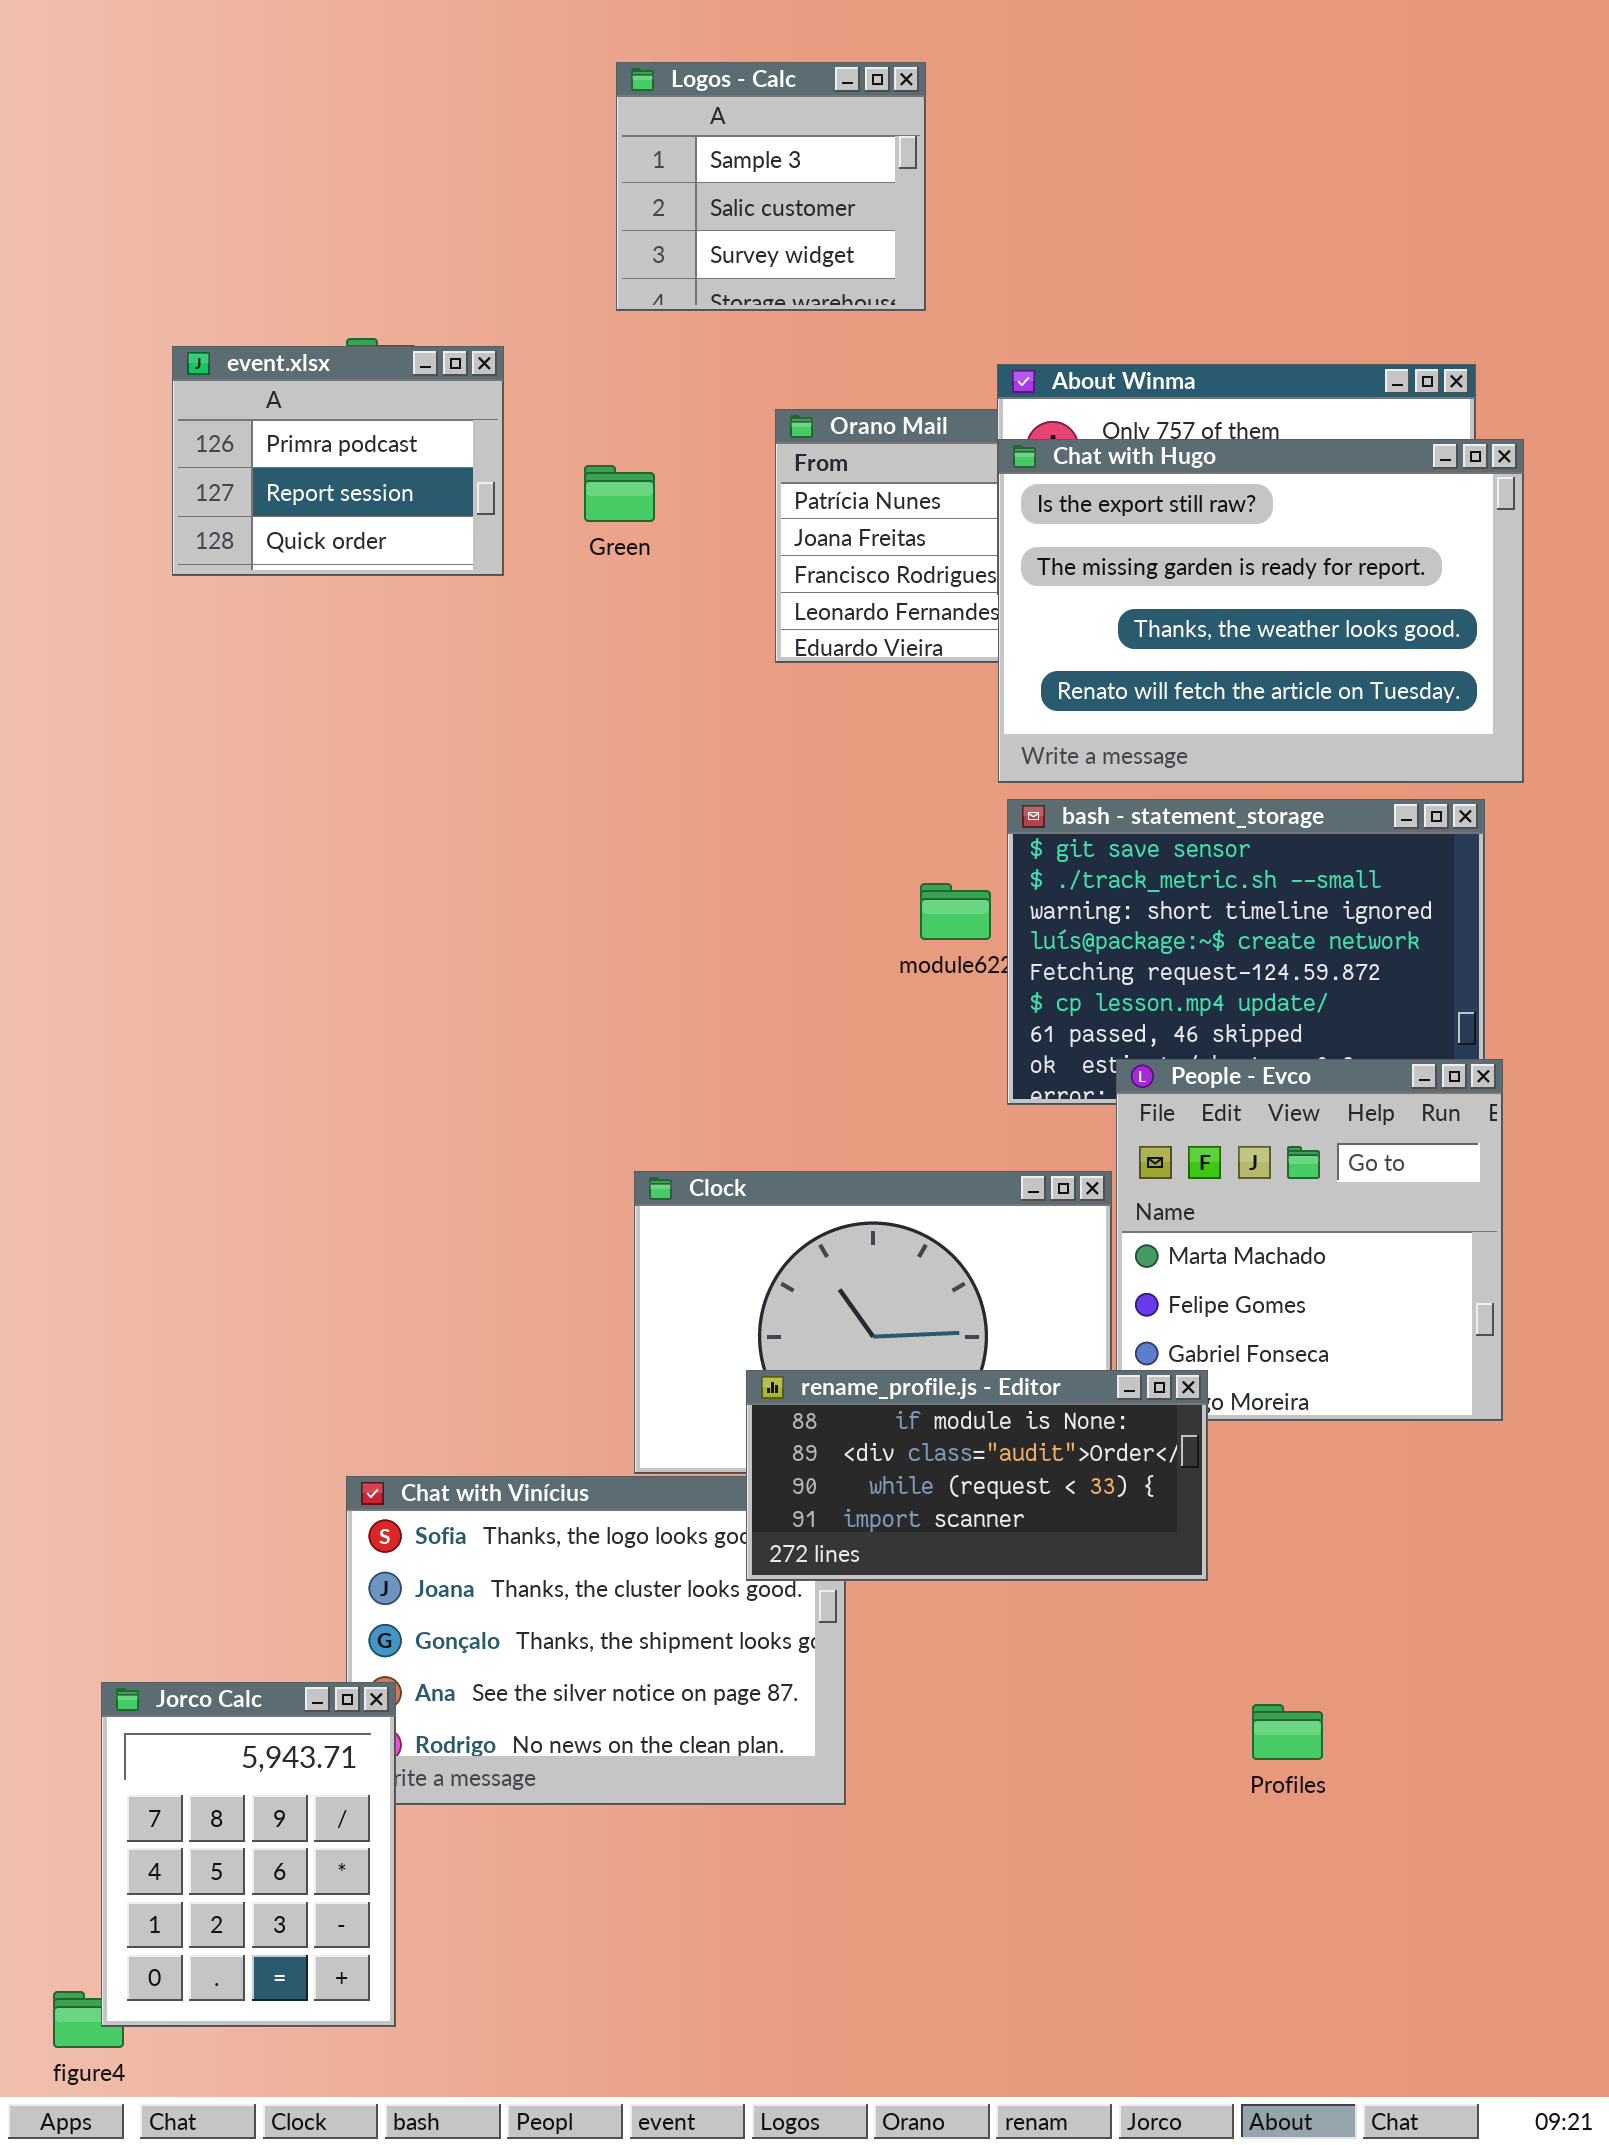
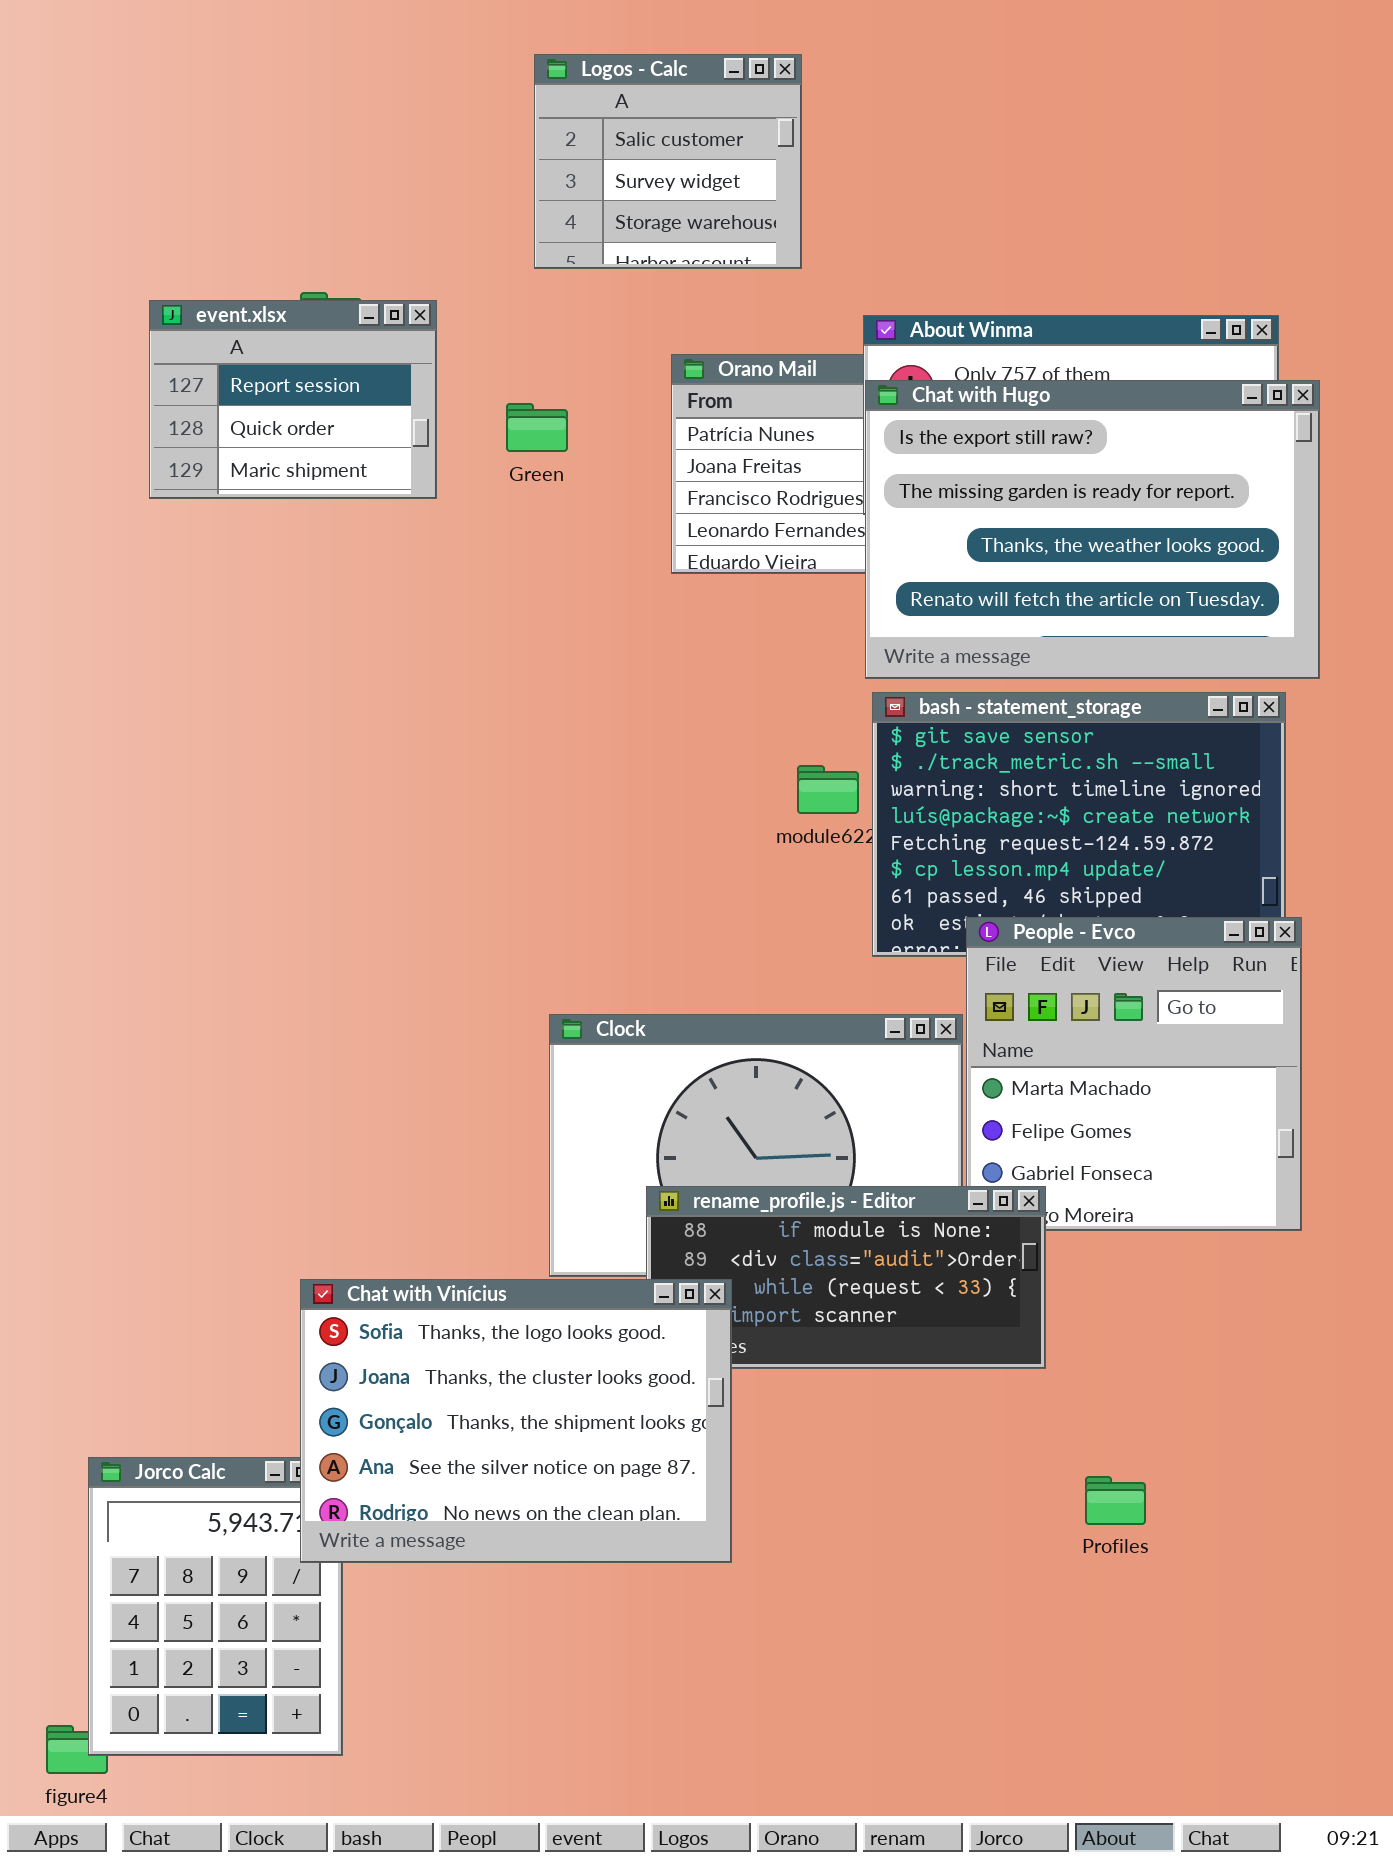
Logos - Calc: [616,62,926,311] -> [534,54,802,269], scrolled down 1 row
event.xlsx: [172,346,504,576] -> [149,300,437,499], scrolled down 1 row
Chat with Vinícius: [346,1476,846,1805] -> [300,1279,732,1563], raised

